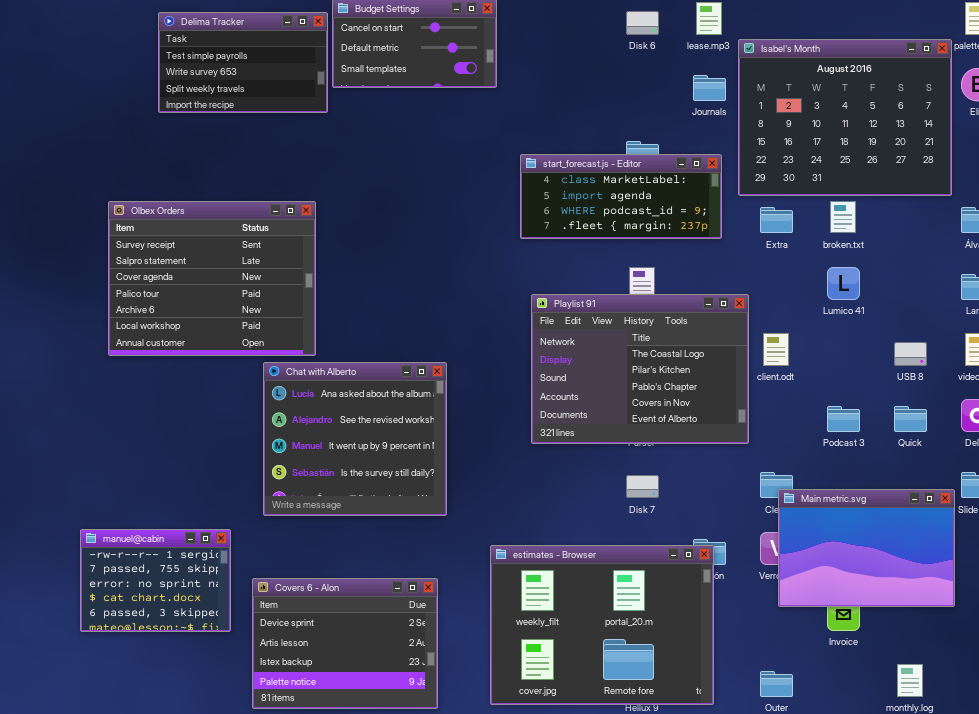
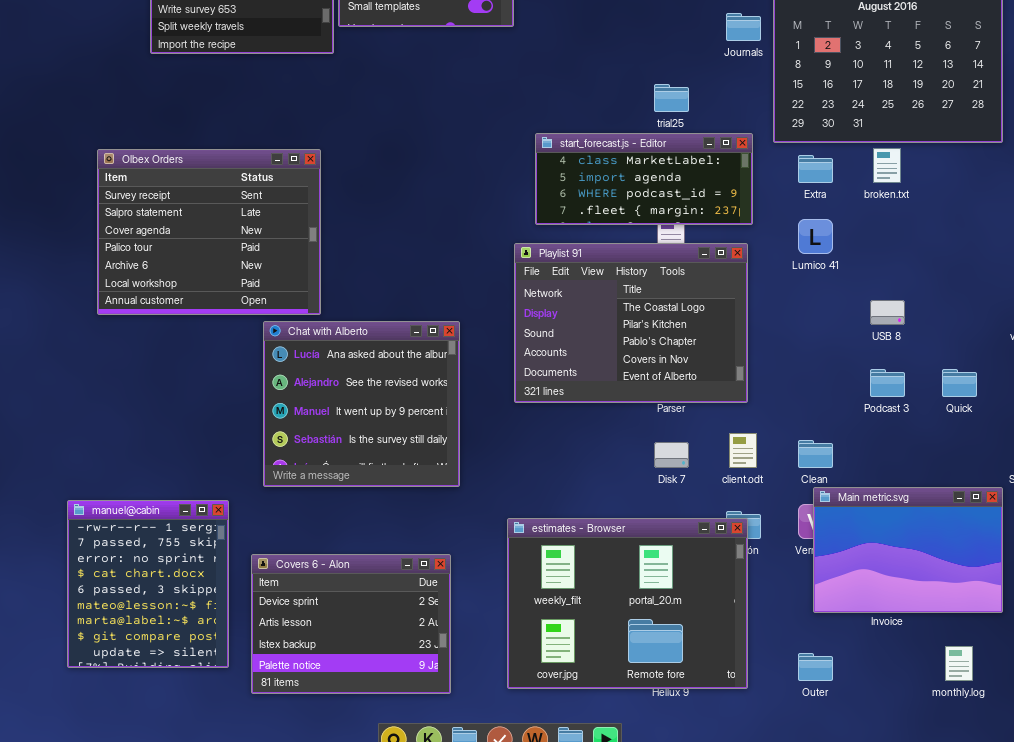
start_forecast.js - Editor: [520,154,722,239] -> [535,133,753,225], moved
Lumico 41: [827,267,860,300] -> [798,219,833,254], moved
Playlist 91: [531,294,749,444] -> [514,243,748,403], moved
client.odt: [763,333,789,366] -> [729,433,757,468], moved
USB 8: [894,342,927,366] -> [870,300,905,325], moved
Main metric.svg: [778,489,955,607] -> [813,487,1003,613], moved
manuel@cabin: [80,529,231,632] -> [67,500,229,668], resized

